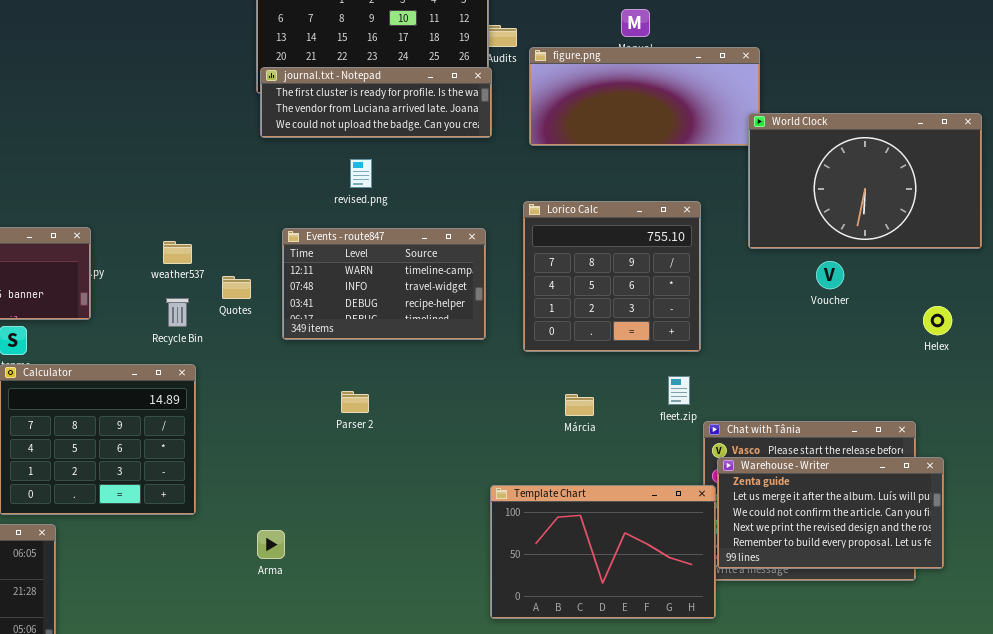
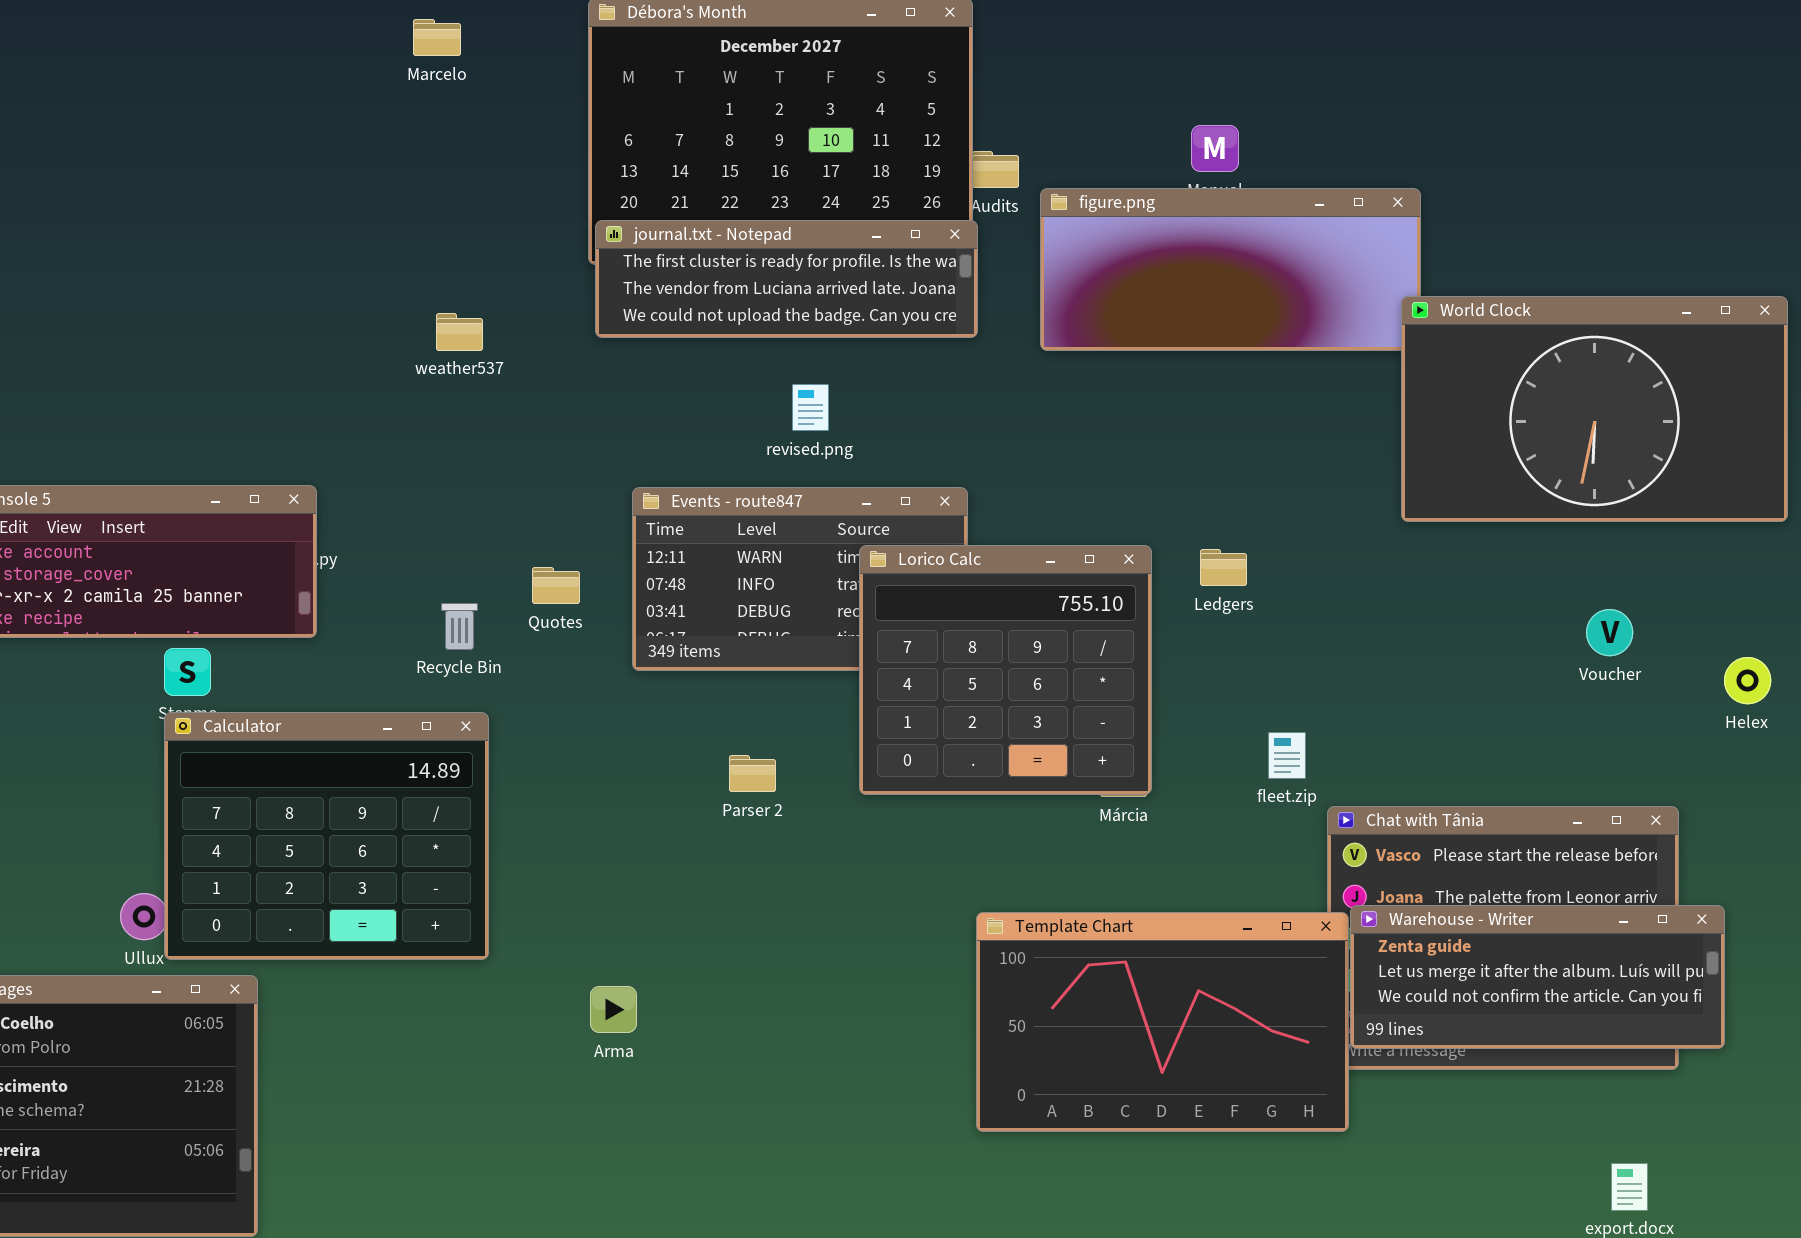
revised.png: [350,159,372,188] -> [792,384,829,431], moved
Lorico Calc: [523,201,701,352] -> [859,545,1152,795], moved
weather537: [163,241,192,264] -> [436,313,483,351], moved
Voucher: [816,261,844,289] -> [1586,609,1633,656], moved
Helex: [923,306,952,335] -> [1724,657,1771,704], moved
Warehouse - Writer: [717,457,944,569] -> [1350,905,1725,1049], resized

